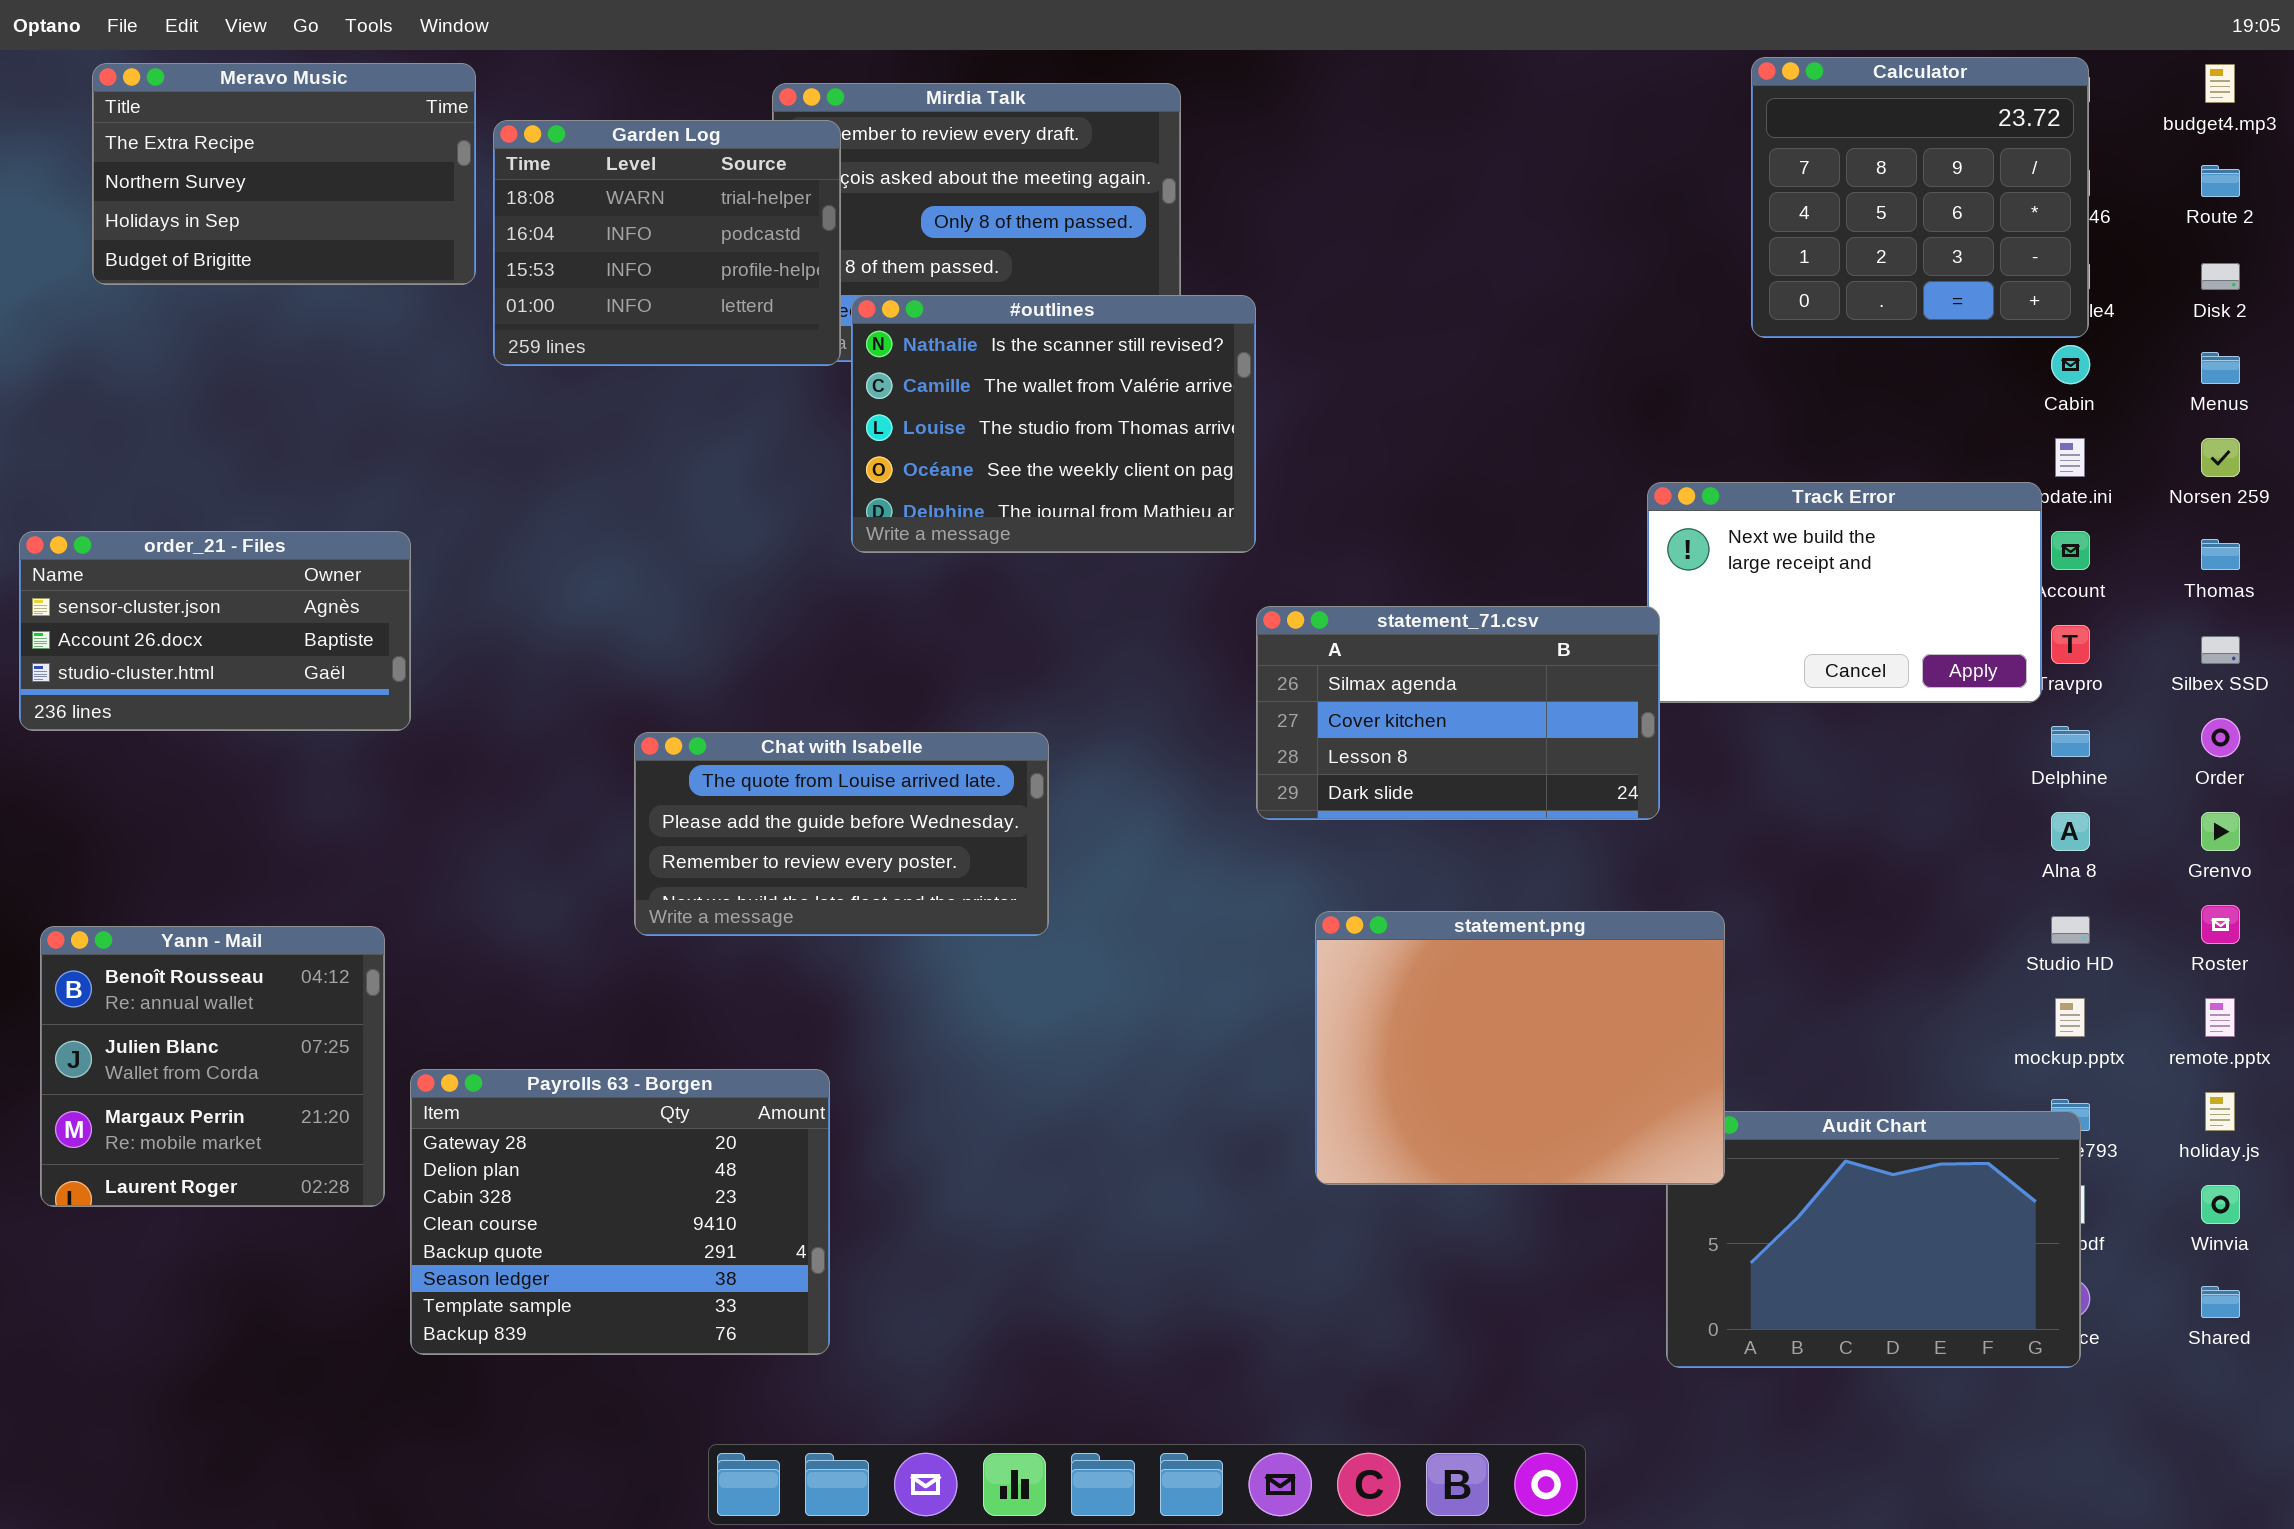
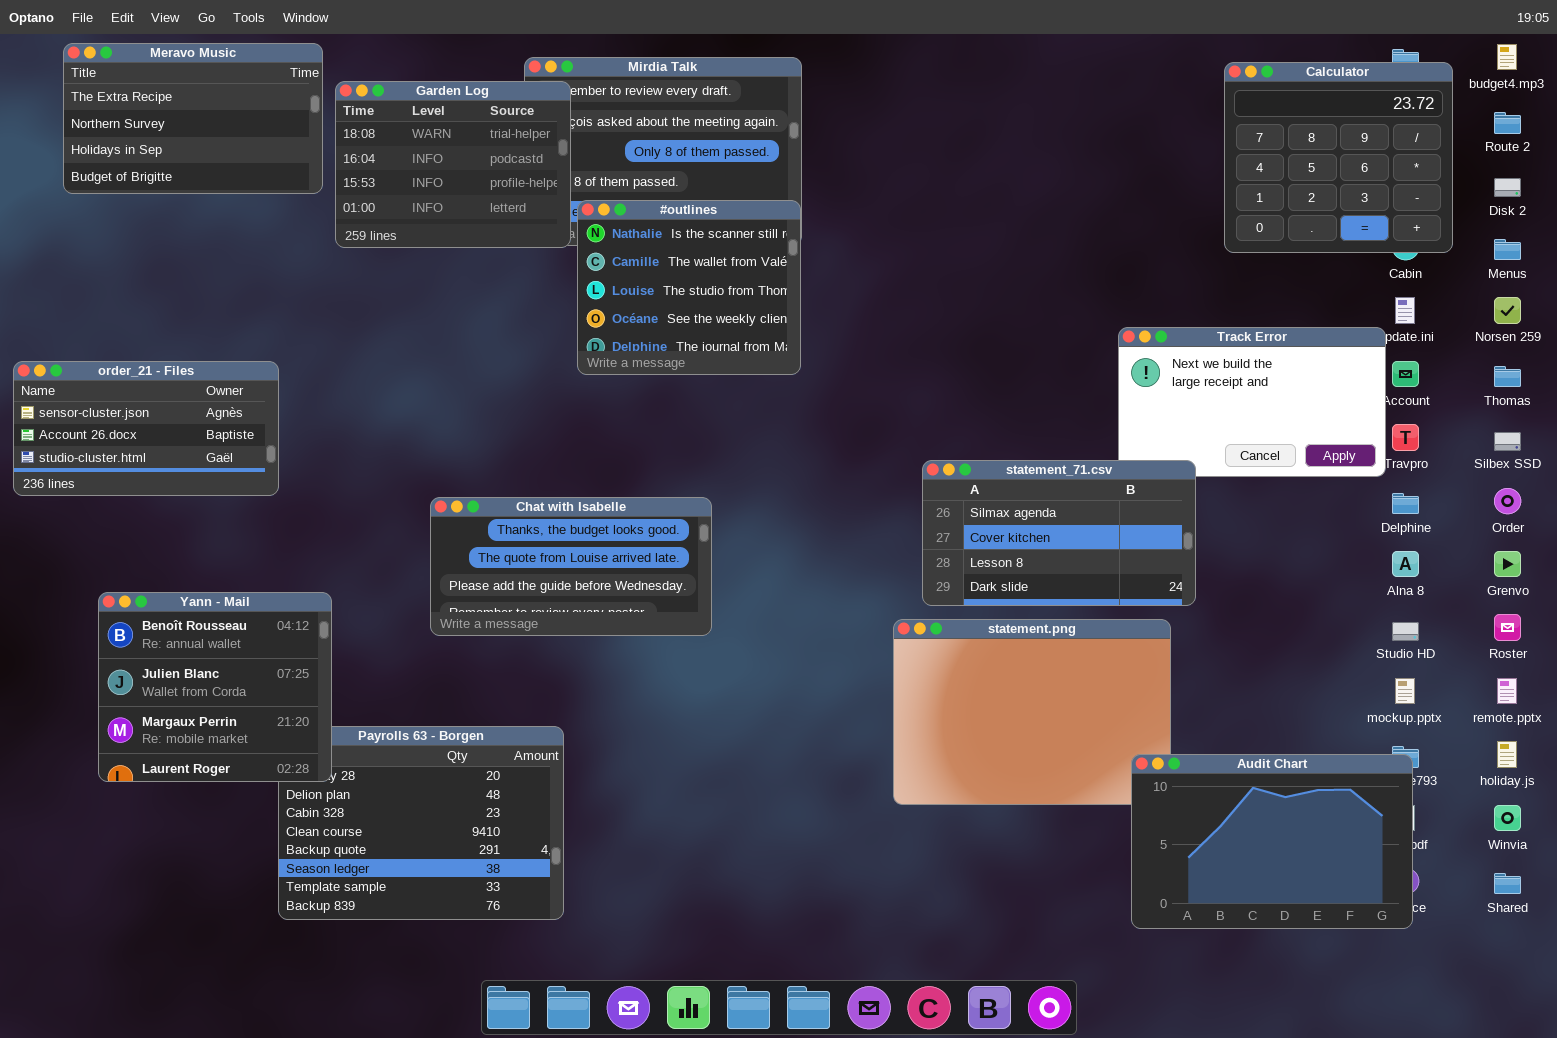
Calculator: [1751,57,2089,338] -> [1224,62,1453,253], moved
#outlines: [851,295,1256,553] -> [577,200,801,375], resized
statement_71.csv: [1256,606,1660,820] -> [922,460,1196,606], moved
Chat with Isabelle: [634,732,1049,936] -> [430,497,712,636], scrolled up 1 row
Yann - Mail: [40,926,385,1207] -> [98,592,332,782], moved
Audit Chart: [1666,1111,2081,1368] -> [1131,754,1413,929], raised

